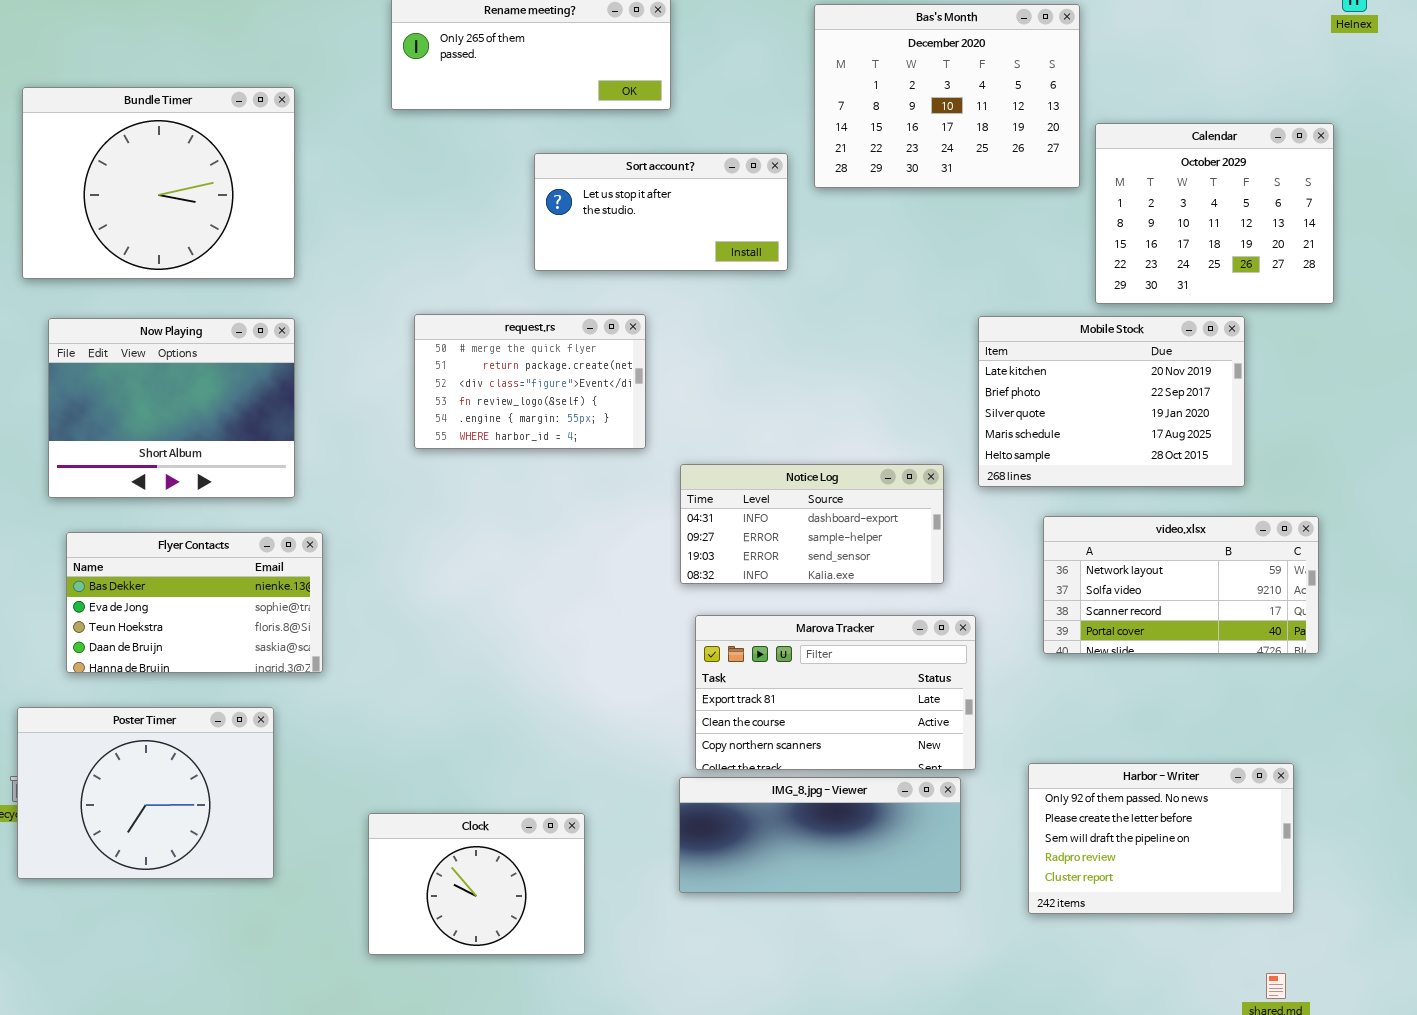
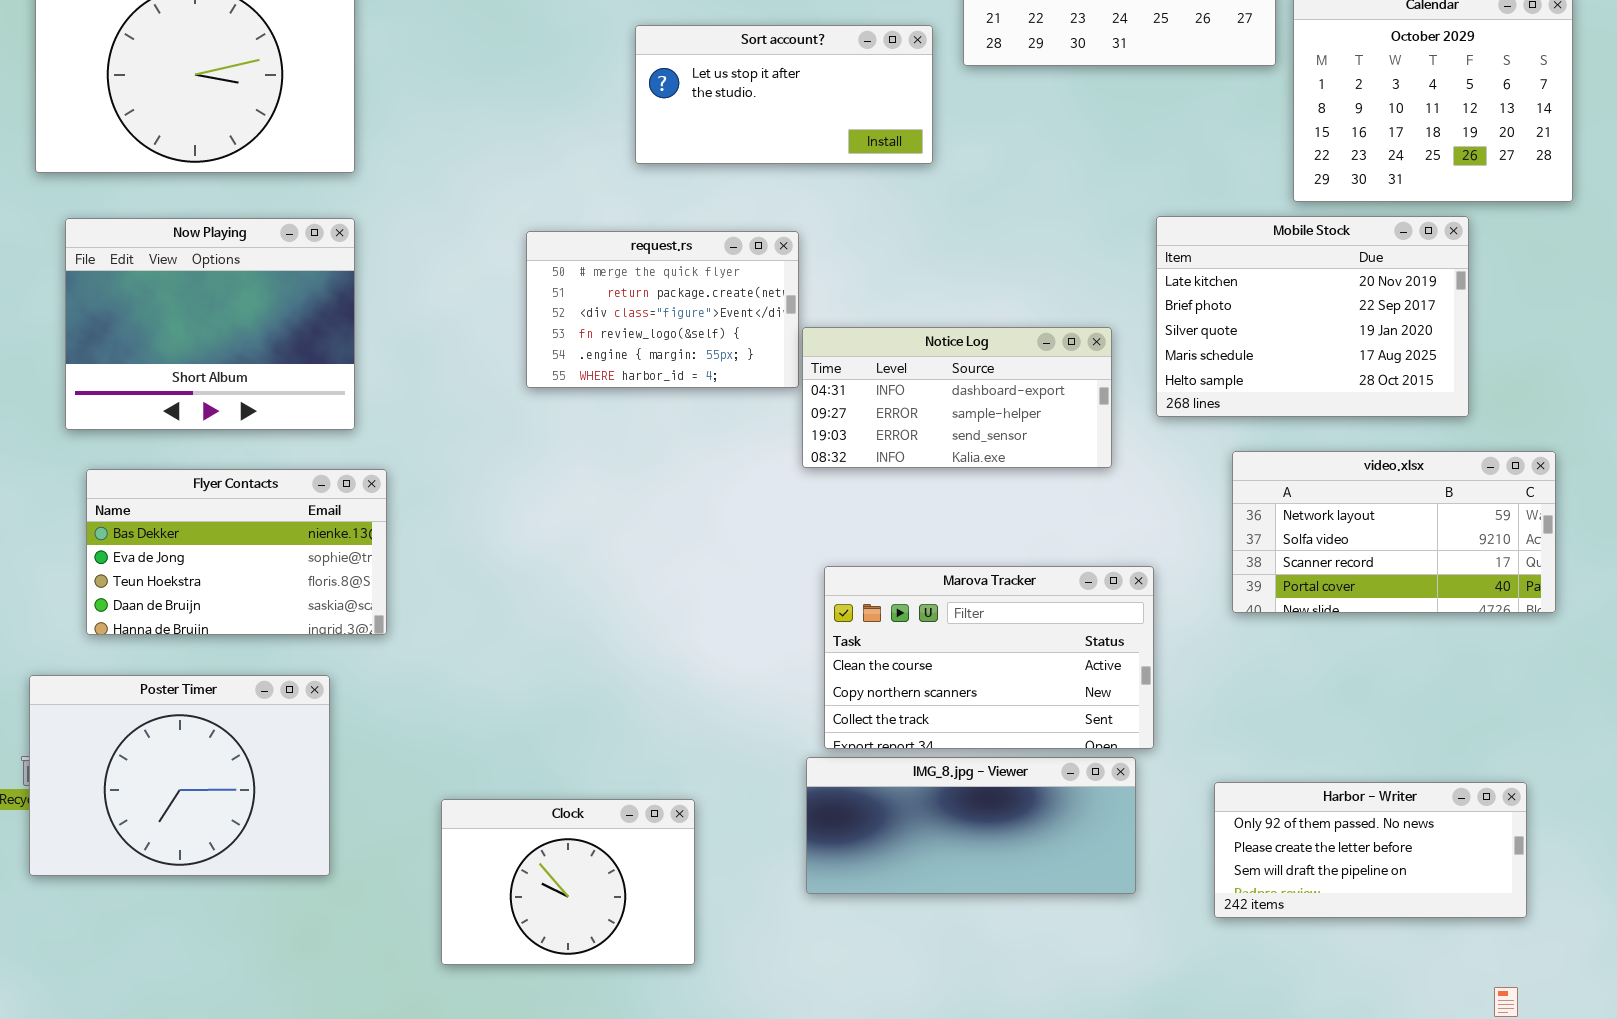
request.rs: [414,314,646,449] -> [526,231,799,388], moved
Notice Log: [680,464,944,584] -> [802,327,1112,468], moved
Marova Tracker: [695,615,976,770] -> [824,566,1154,749], scrolled down 1 row
Harbor - Writer: [1028,763,1294,914] -> [1214,782,1527,918], resized

